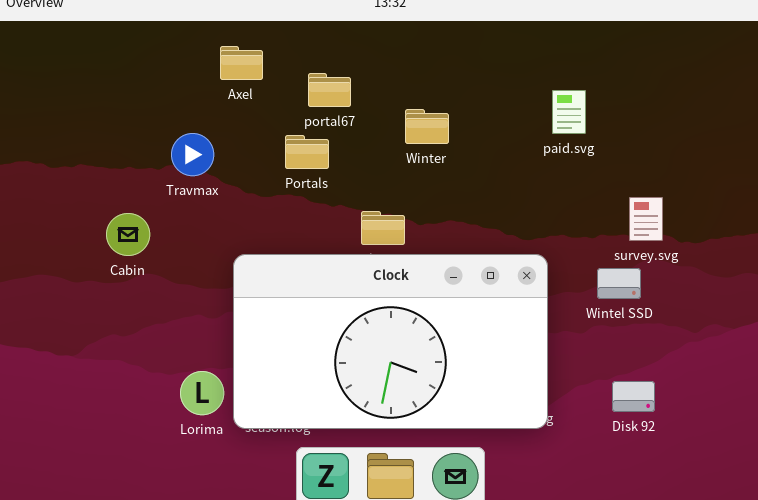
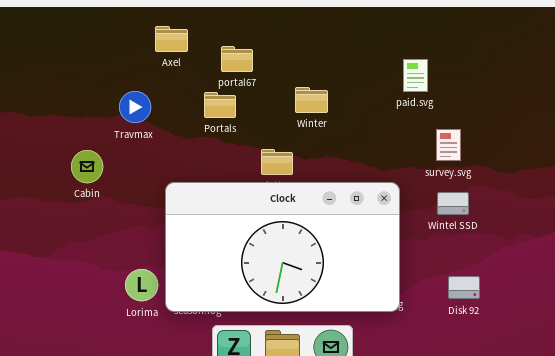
Winter: [405,109,449,144] -> [295,87,328,113], moved
survey.svg: [629,197,663,241] -> [436,129,461,161], moved

